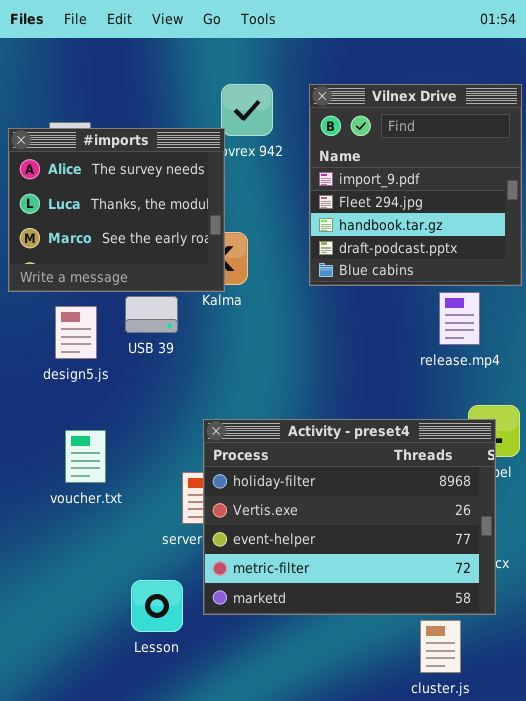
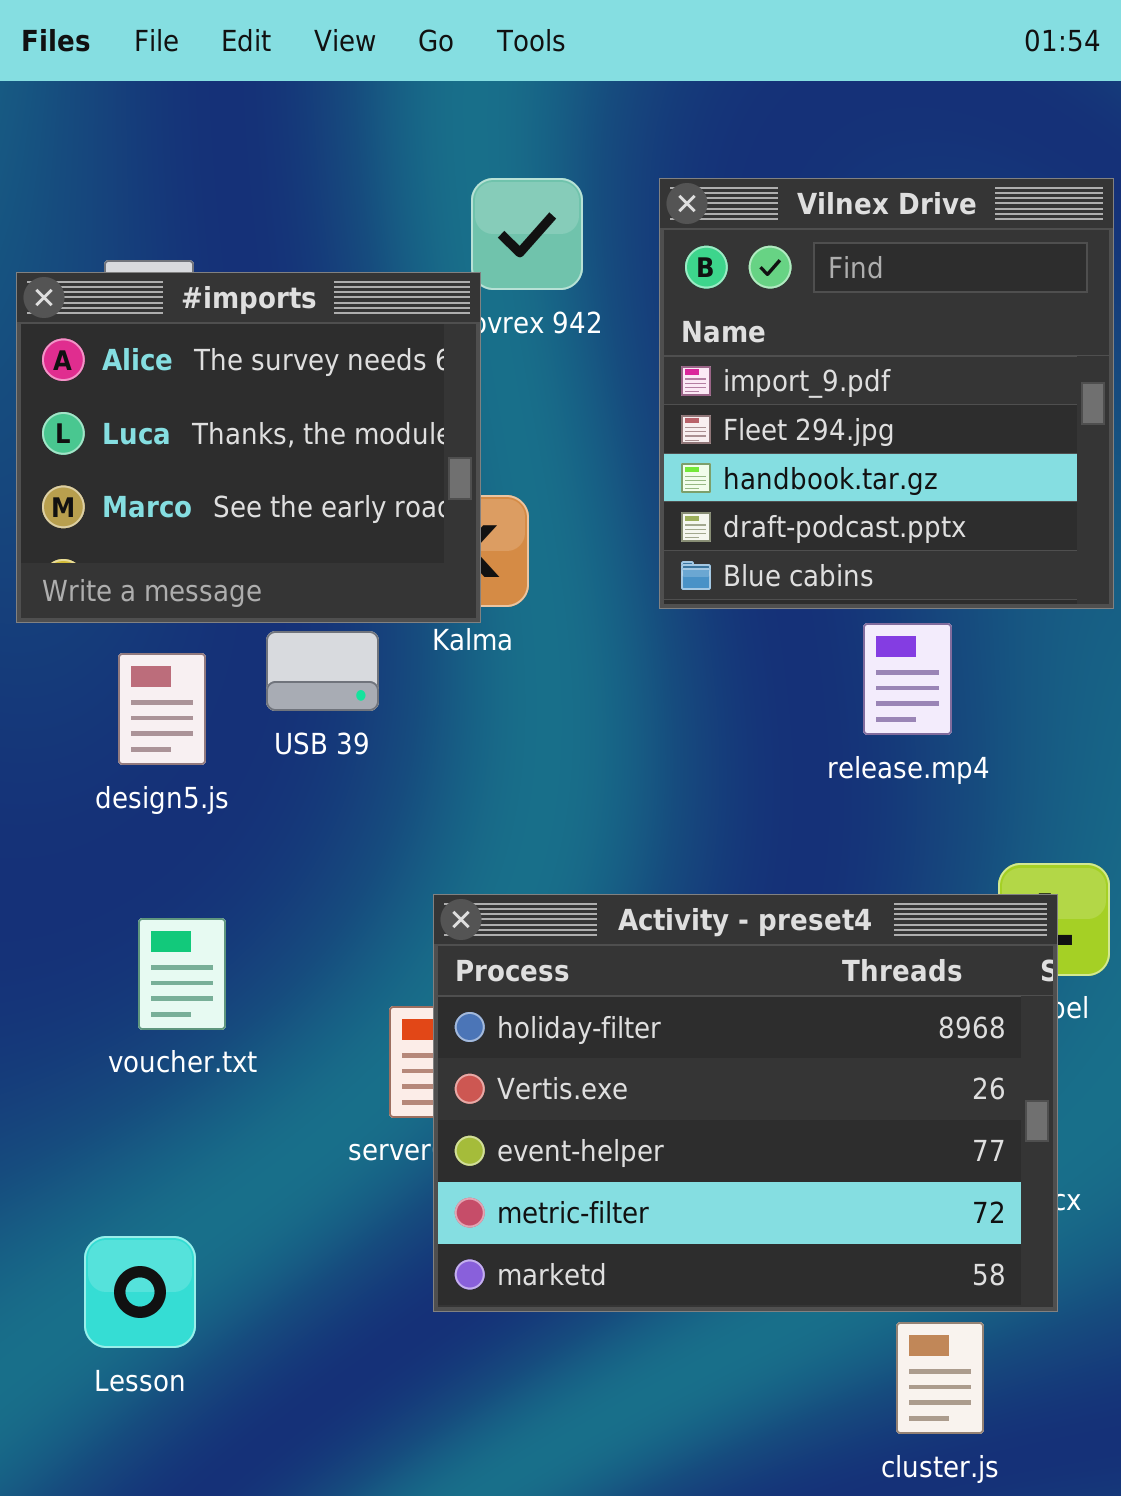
release.mp4: [439,292,480,345] -> [863,623,952,735], moved
Lesson: [131,580,183,632] -> [84,1236,196,1348], moved

